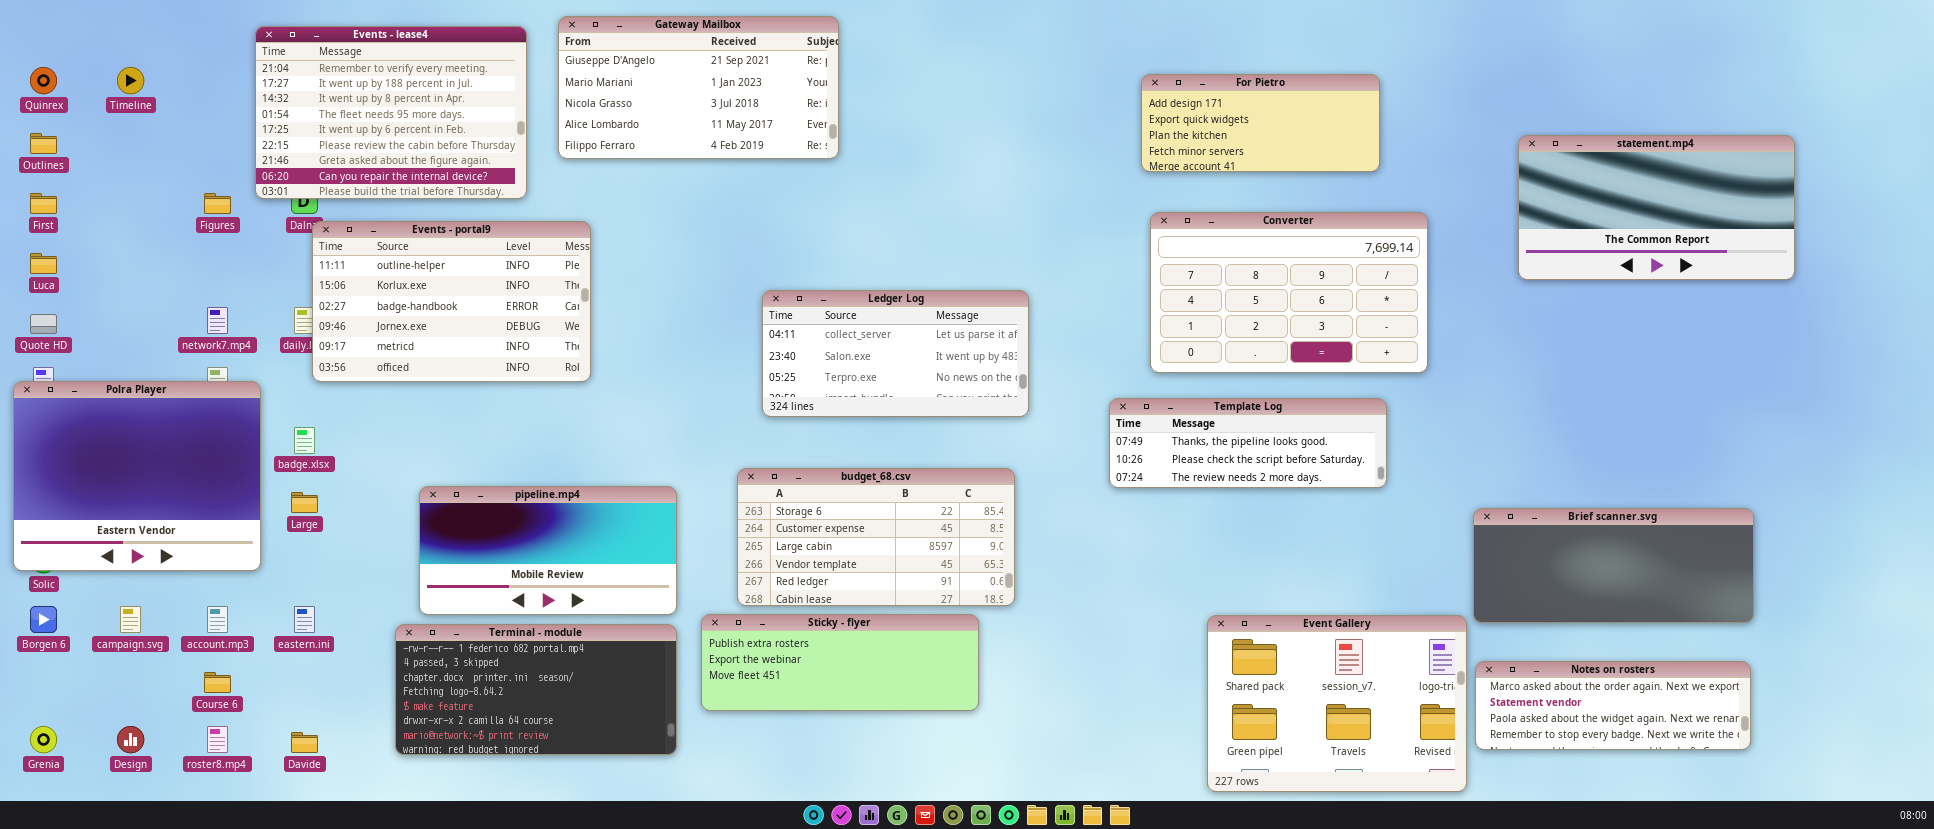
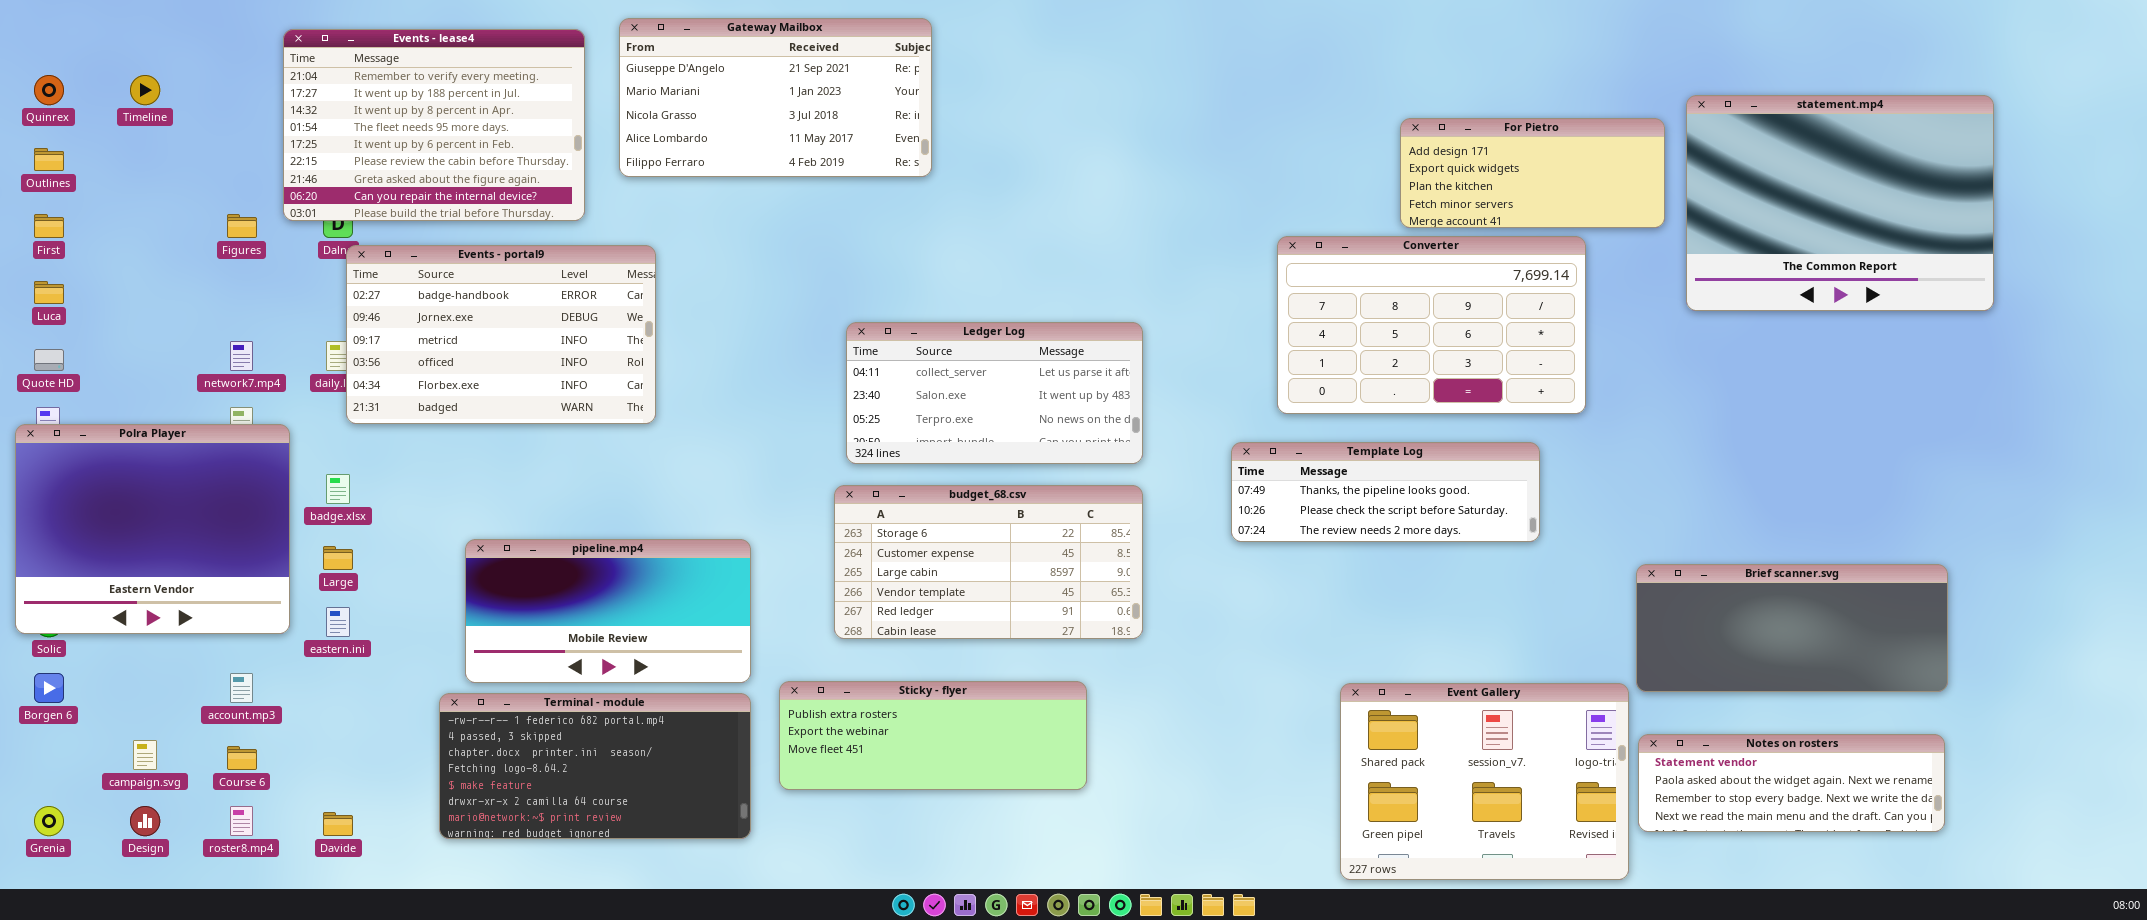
For Pietro: [1141,74,1380,172] -> [1400,118,1665,228], moved
statement.mp4: [1518,135,1795,280] -> [1686,95,1994,311], resized
Events - portal9: [312,221,591,382] -> [346,245,656,424], scrolled down 2 rows
budget_68.csv: [737,468,1015,606] -> [834,485,1143,639], moved
campaign.svg: [120,606,141,633] -> [133,740,157,770], moved
eastern.ini: [294,606,315,633] -> [326,607,350,637], moved
Notes on rosters: [1475,661,1751,750] -> [1638,734,1945,832], scrolled down 1 row

